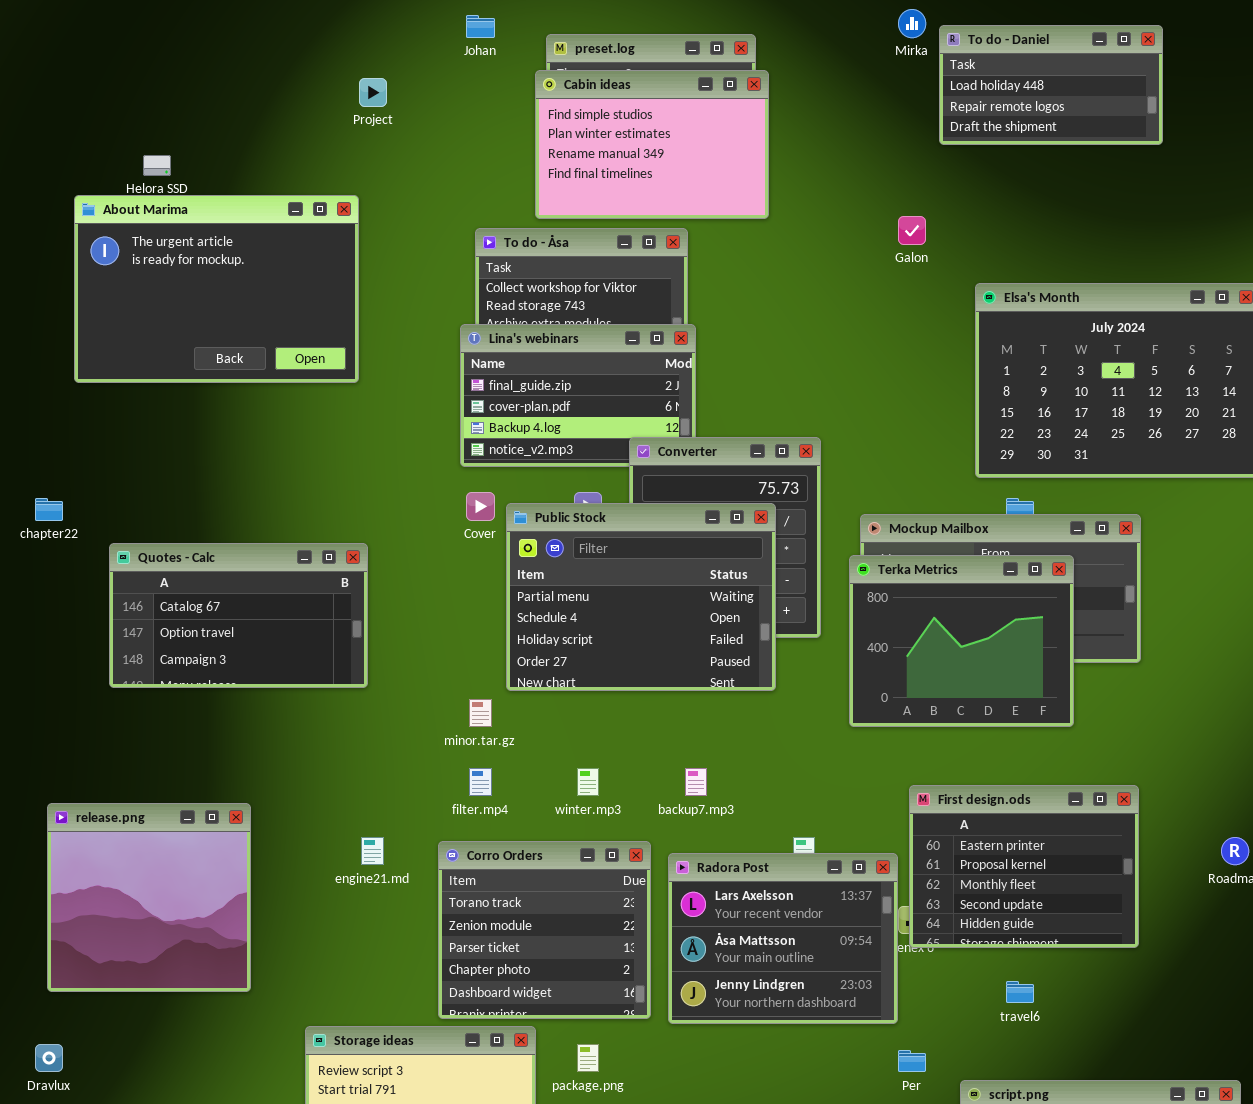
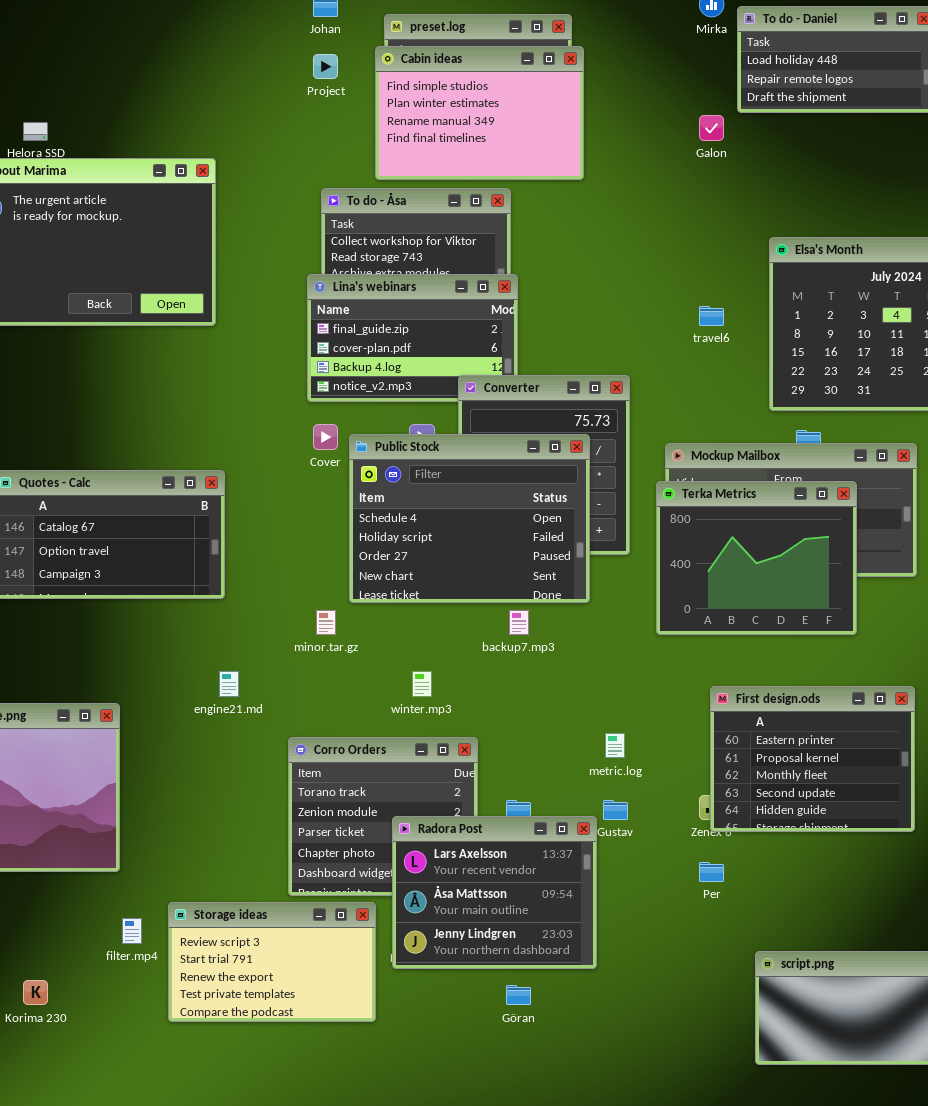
Project: [359,78,387,107] -> [313,54,338,79], moved
Galon: [898,216,926,245] -> [699,115,724,141], moved
Public Stock: [506,503,776,691] -> [349,434,590,603], scrolled down 1 row
filter.mp4: [469,768,492,796] -> [122,918,142,944], moved
backup7.mp3: [685,768,707,796] -> [509,610,529,635], moved
engine21.md: [361,837,384,865] -> [219,671,239,697], moved
Radora Post: [668,853,898,1024] -> [392,816,597,969], moved
travel6: [1006,981,1034,1003] -> [699,306,724,326], moved
Per: [898,1050,926,1072] -> [699,862,724,882], moved

